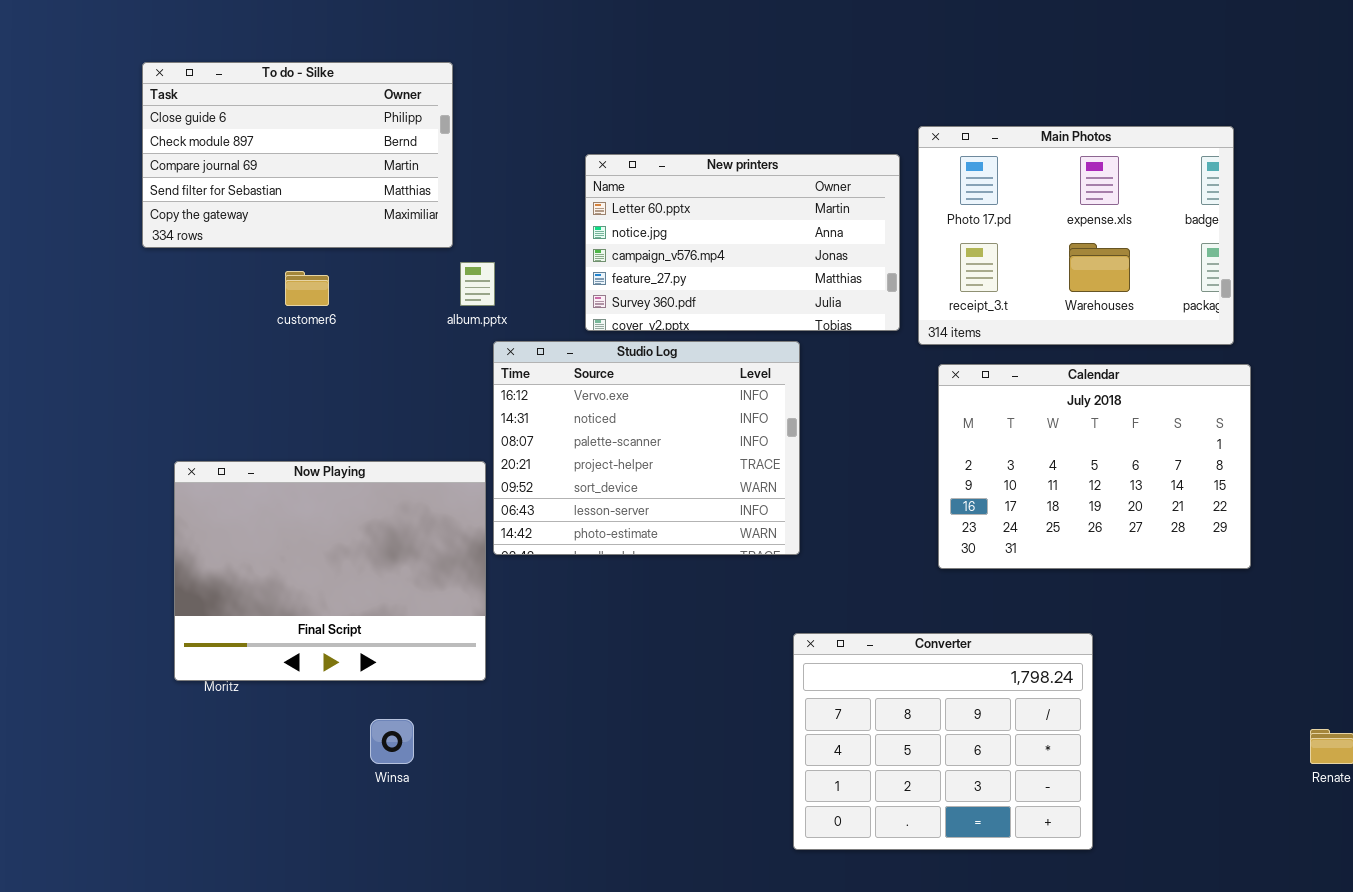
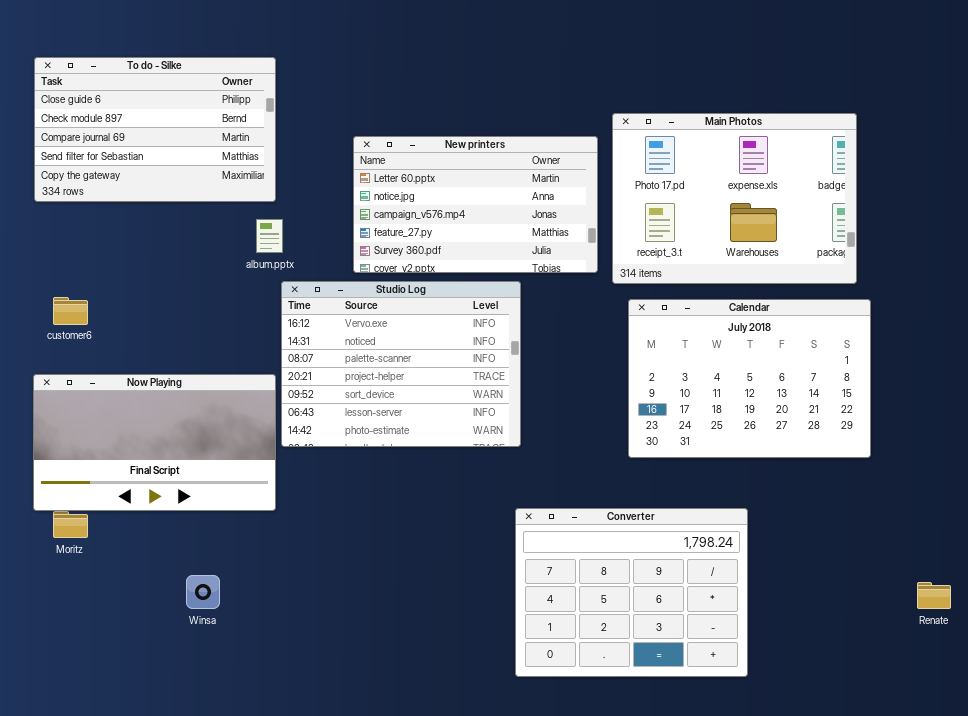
To do - Silke: [142,62,453,248] -> [34,57,276,202], moved
customer6: [285,271,329,306] -> [53,297,88,325], moved
Now Playing: [174,461,486,681] -> [33,374,276,511], resized

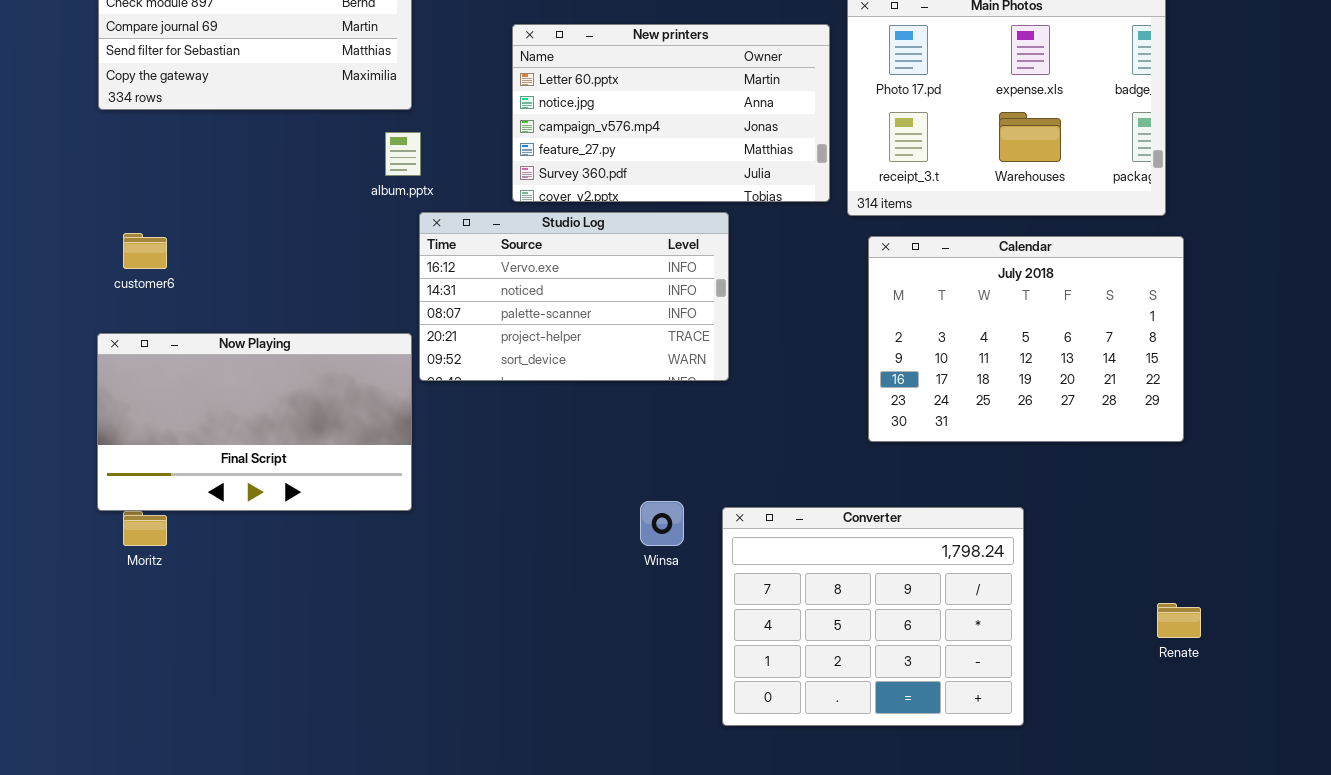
Studio Log: [281,281,521,447] -> [419,212,729,381], resized
Winsa: [186,575,220,609] -> [640,501,684,546], moved
Renate: [917,582,951,609] -> [1157,603,1201,638], moved

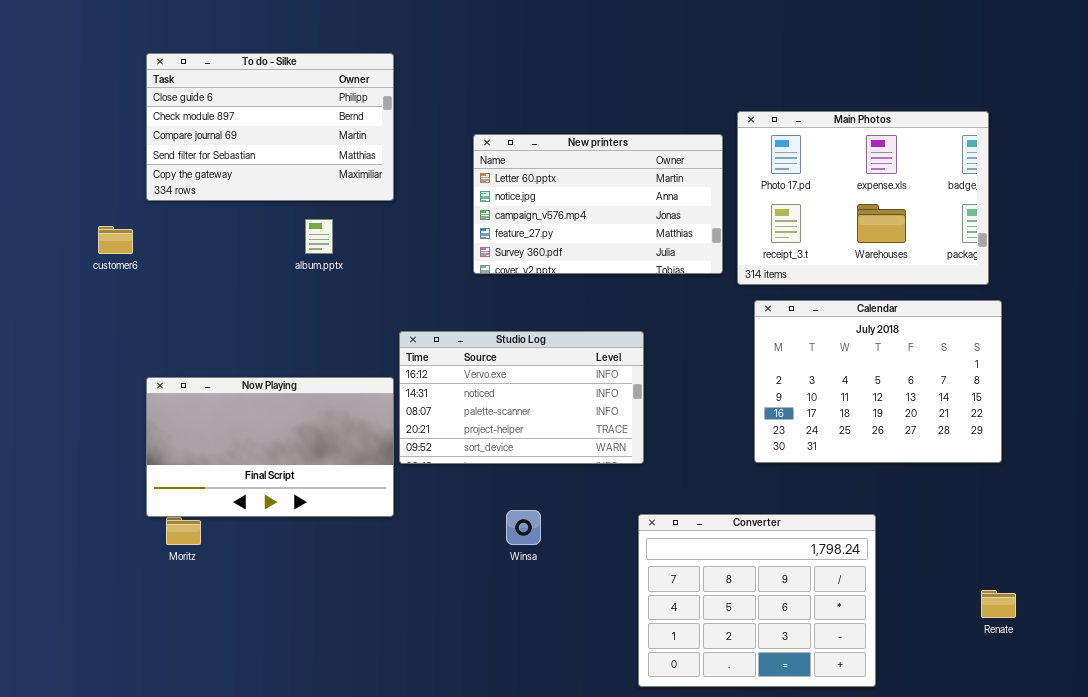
album.pptx: [385,132,421,176] -> [305,219,333,254], moved
Studio Log: [419,212,729,381] -> [399,331,644,464], moved
customer6: [123,233,167,269] -> [98,226,133,254], moved
Winsa: [640,501,684,546] -> [506,510,541,545], moved

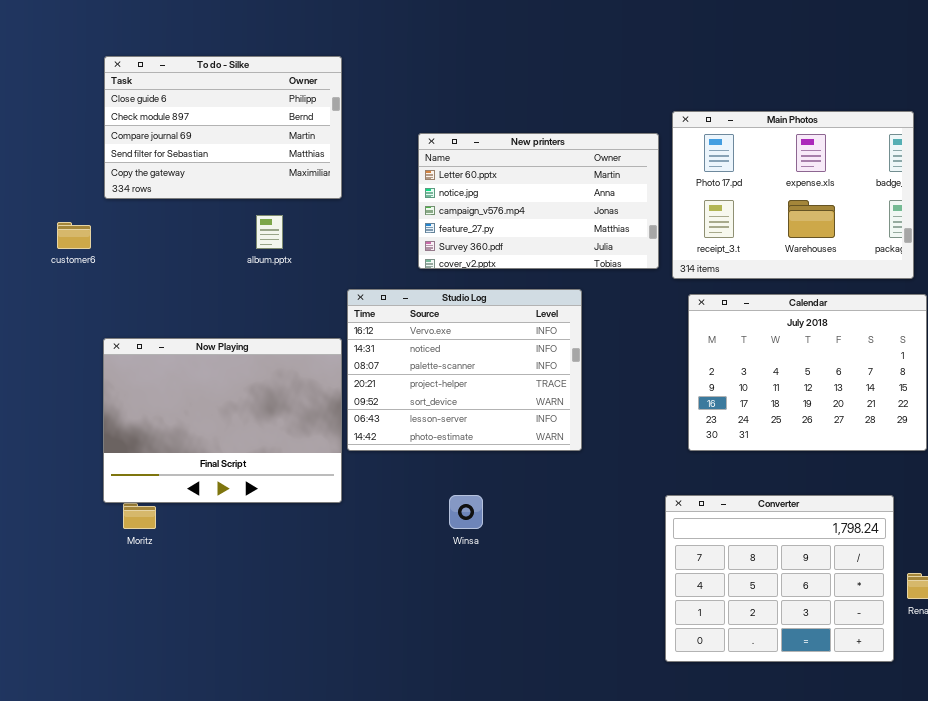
Studio Log: [399,331,644,464] -> [347,289,582,451], resized
Now Playing: [146,377,394,517] -> [103,338,342,503], resized
Converter: [638,514,876,687] -> [665,495,894,662], moved

